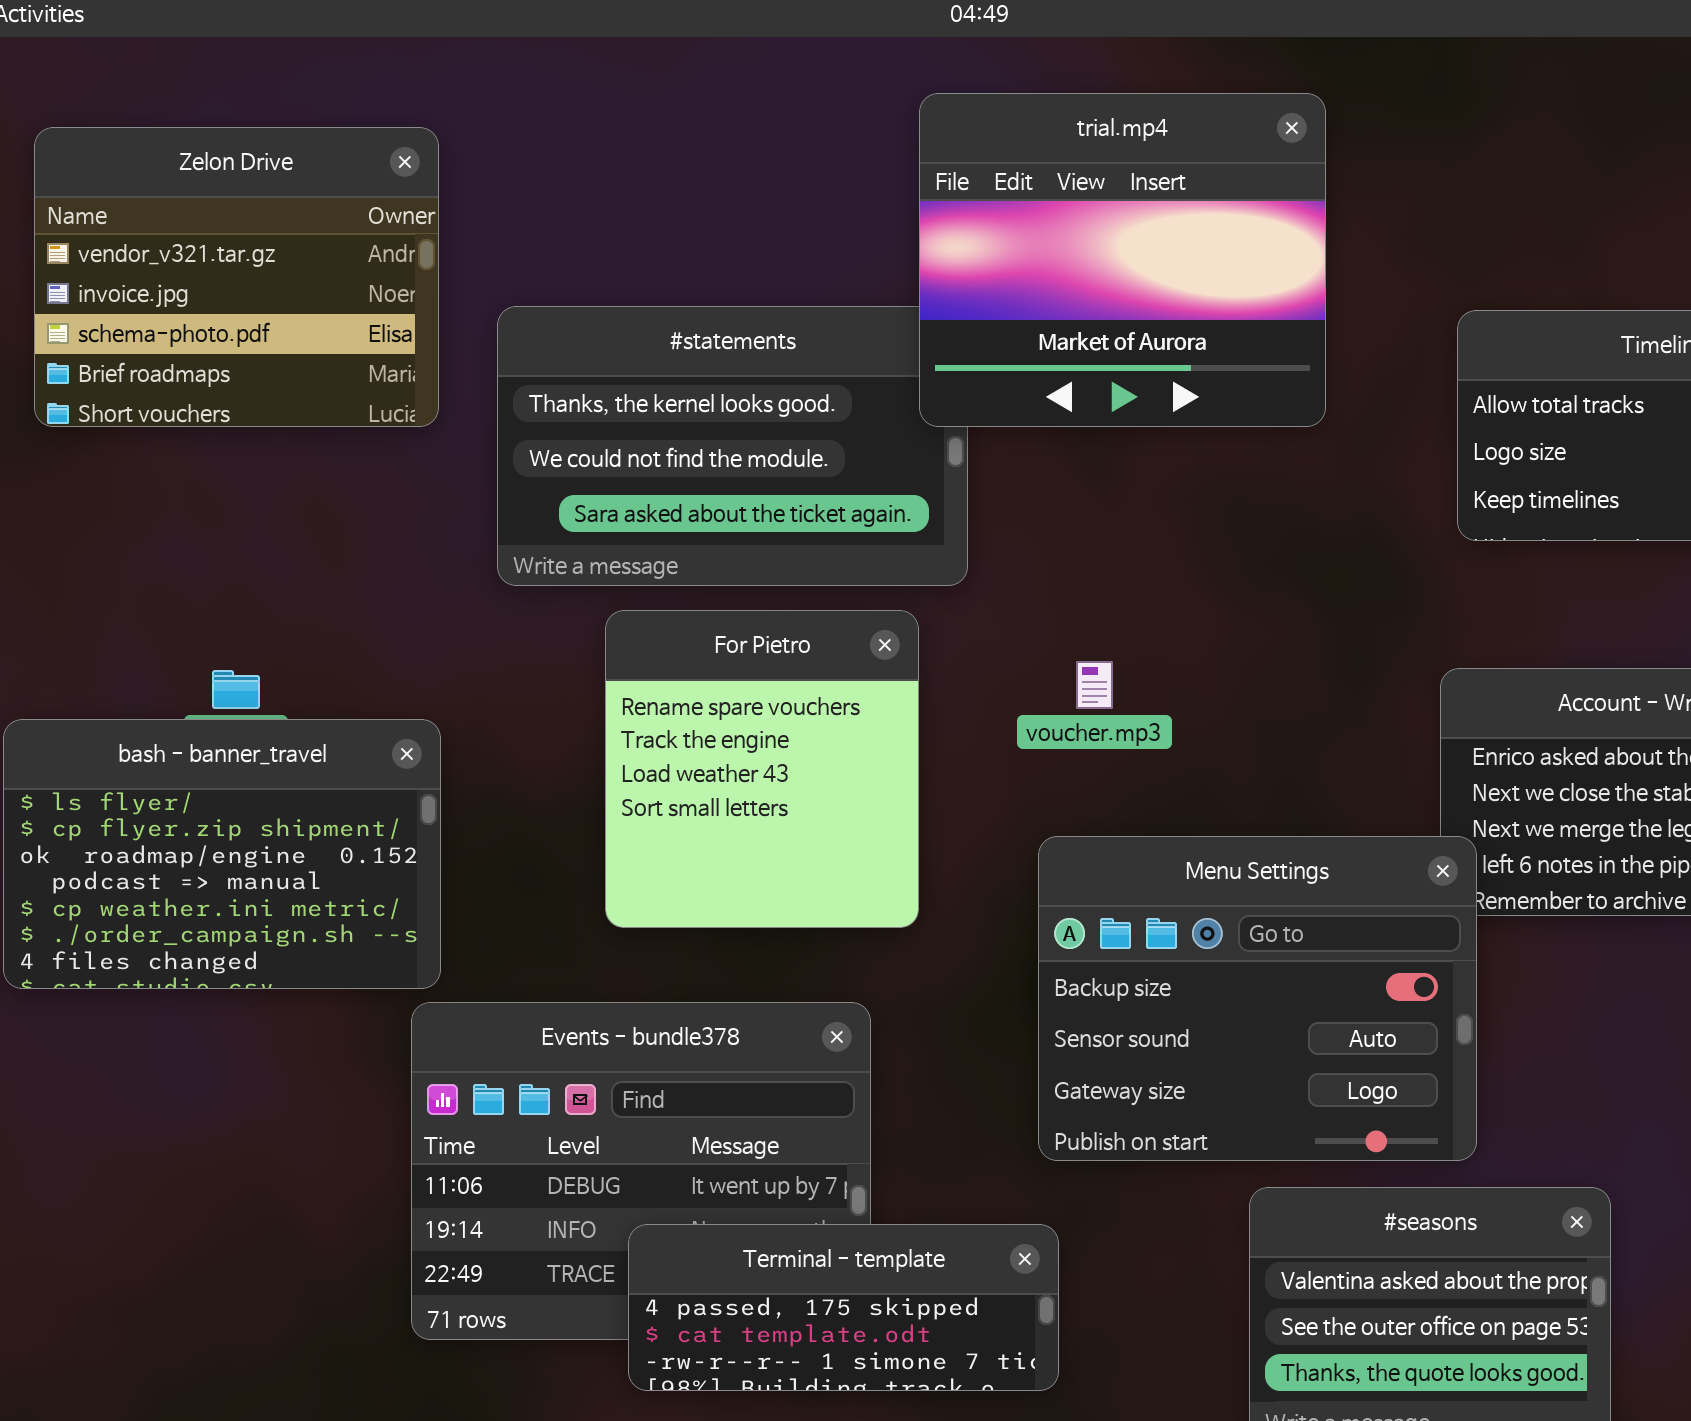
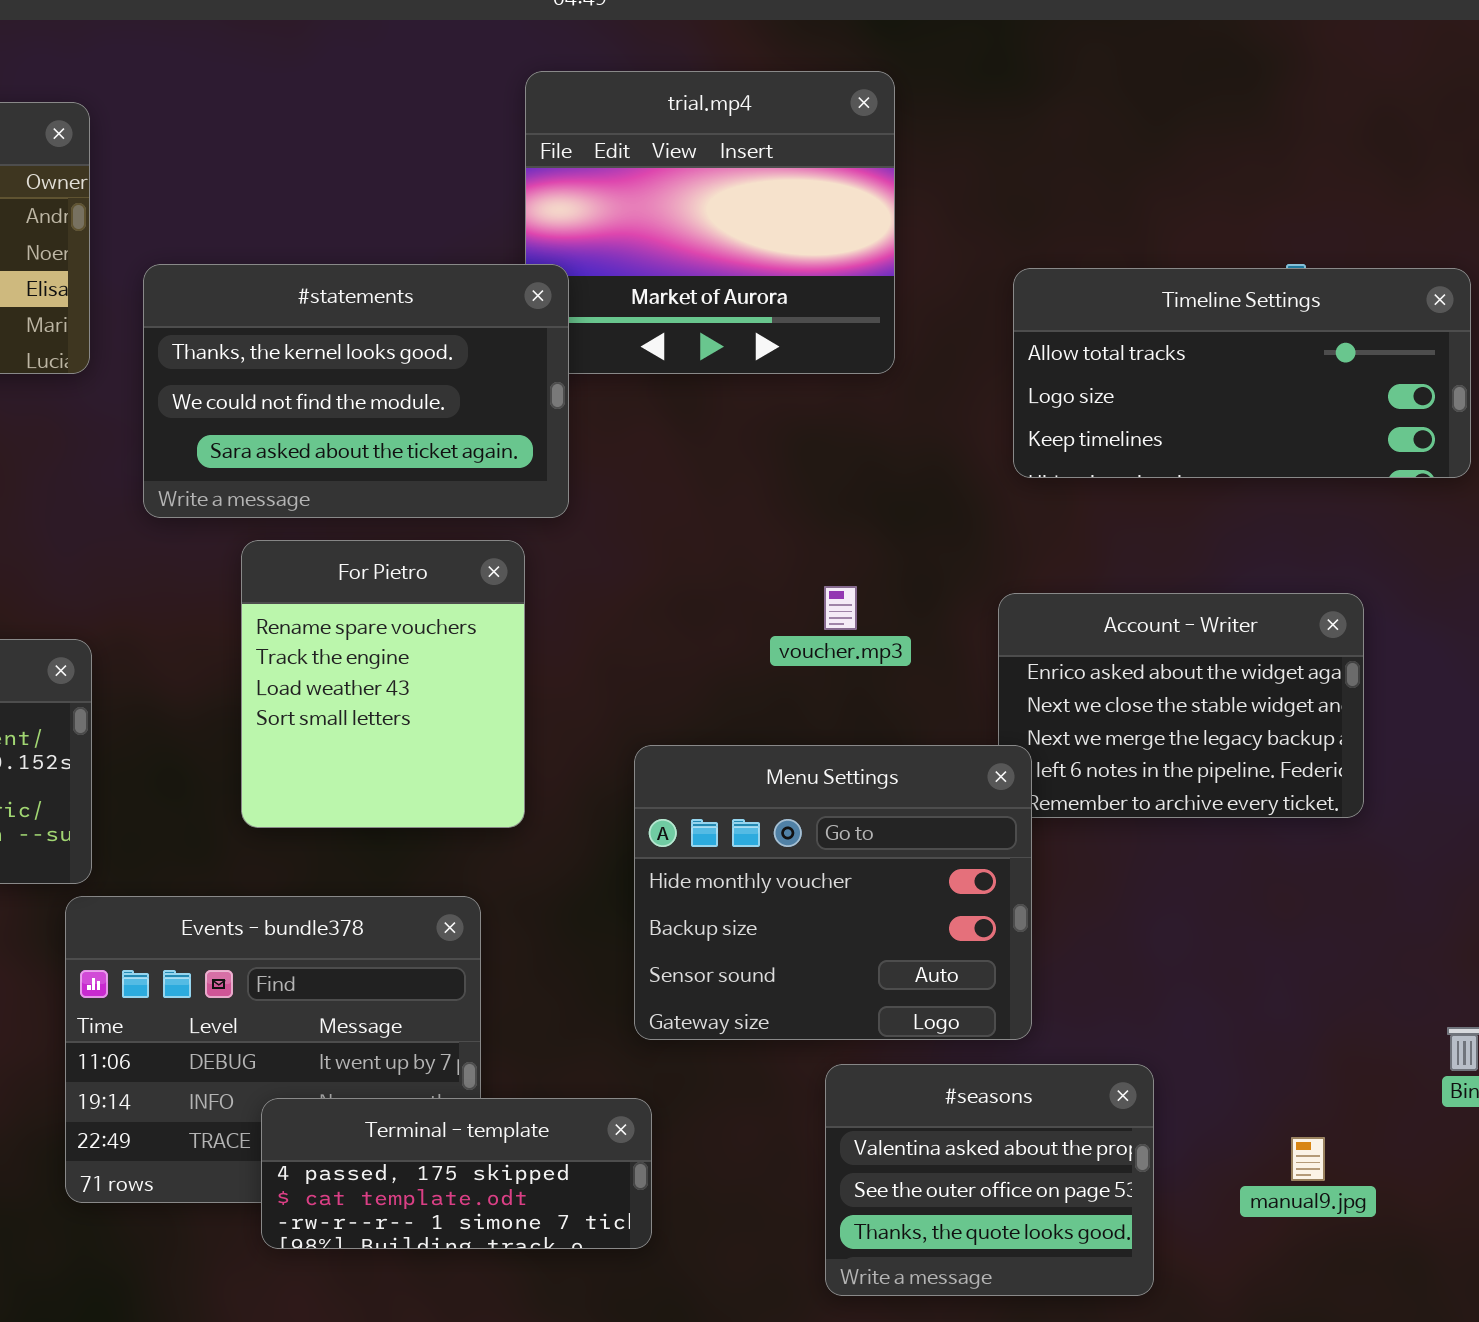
#statements: [497,306,968,586] -> [143,264,569,518], raised
voucher.mp3: [1076,661,1113,709] -> [824,586,857,630], moved
Menu Settings: [1038,836,1477,1161] -> [634,745,1032,1040], scrolled up 1 row

